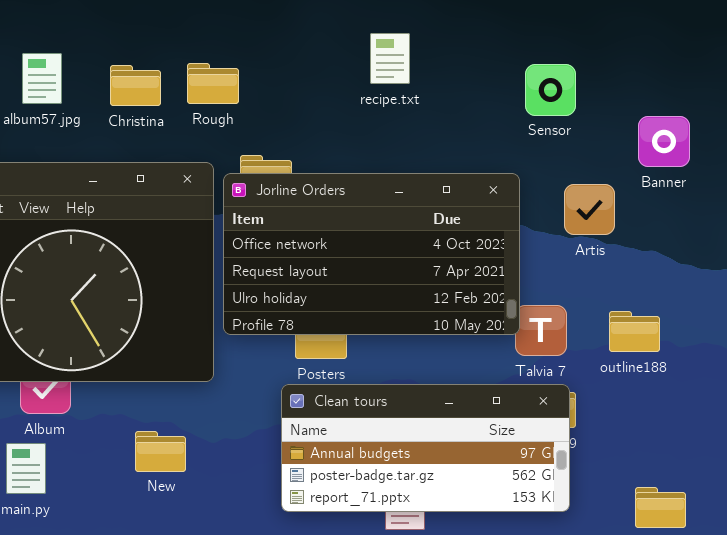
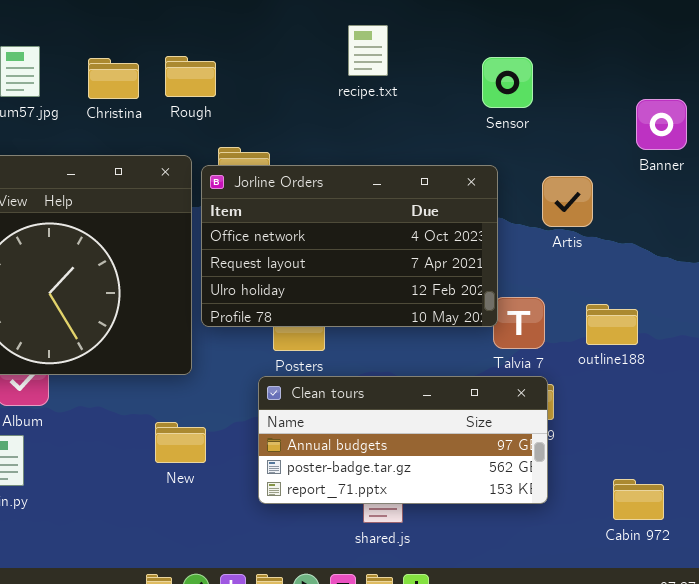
Sensor: [525,64,576,116] -> [482,57,533,108], moved
Banner: [638,116,690,167] -> [636,99,687,150], moved
New: [135,431,186,472] -> [155,422,206,463], moved

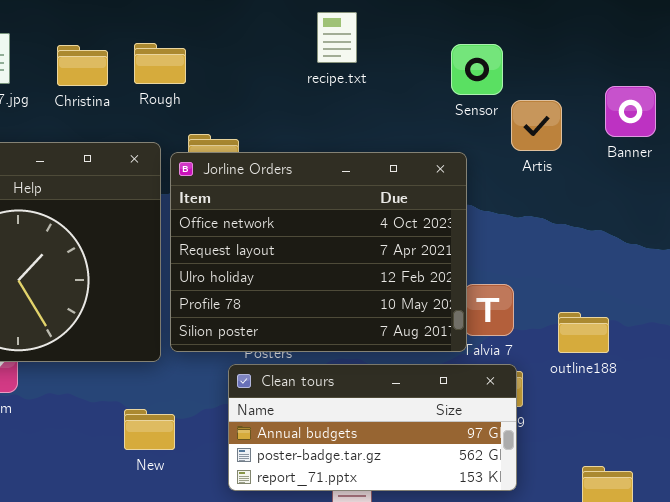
Jorline Orders: [201,165,498,327] -> [170,152,467,352], resized
Artis: [542,176,593,227] -> [511,100,562,151], moved
outline188: [586,304,638,345] -> [558,312,609,353], moved

